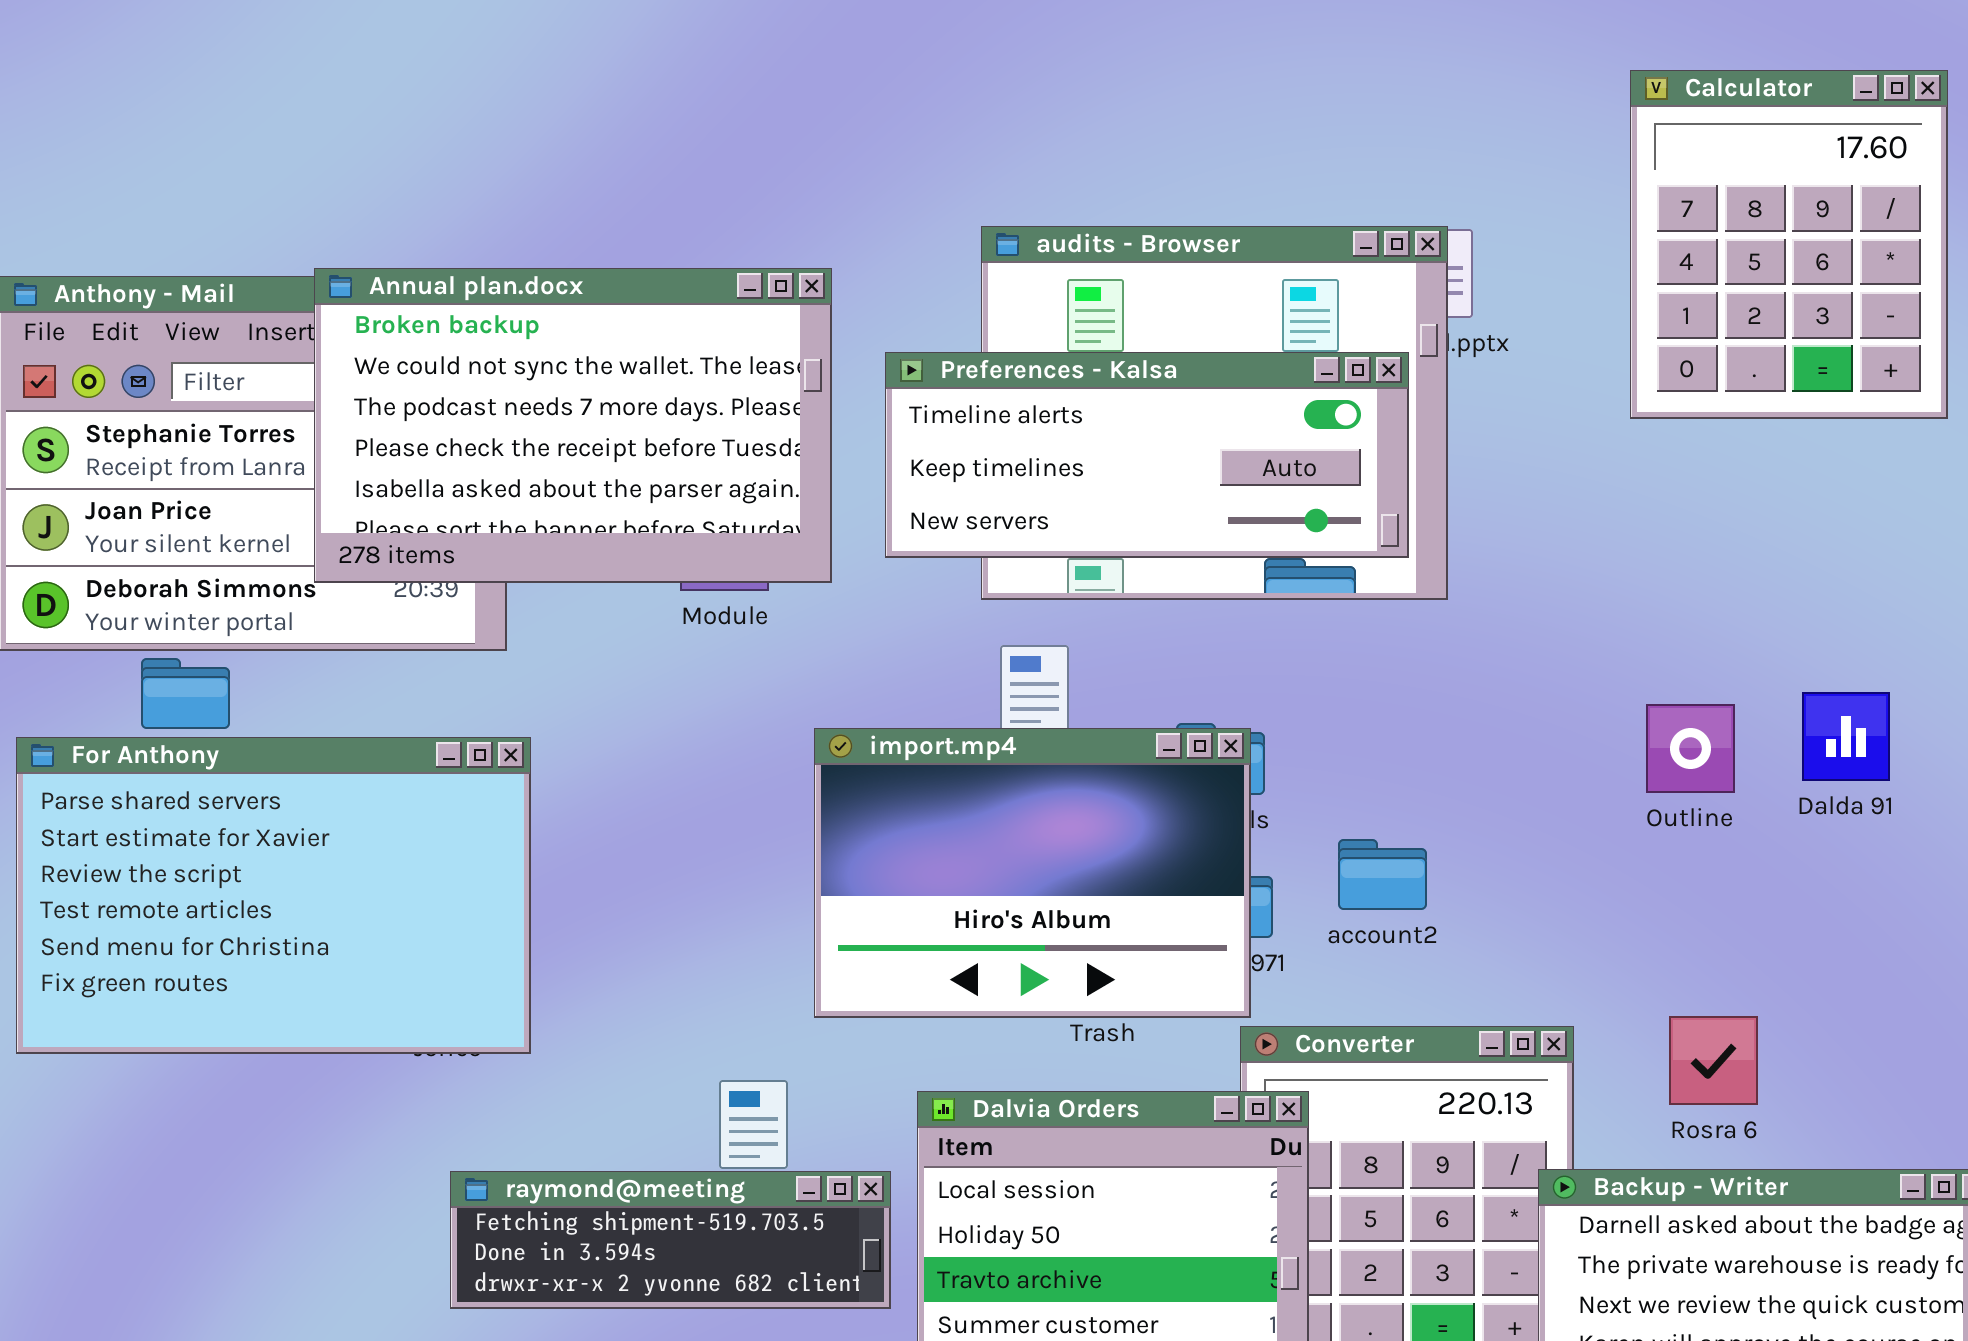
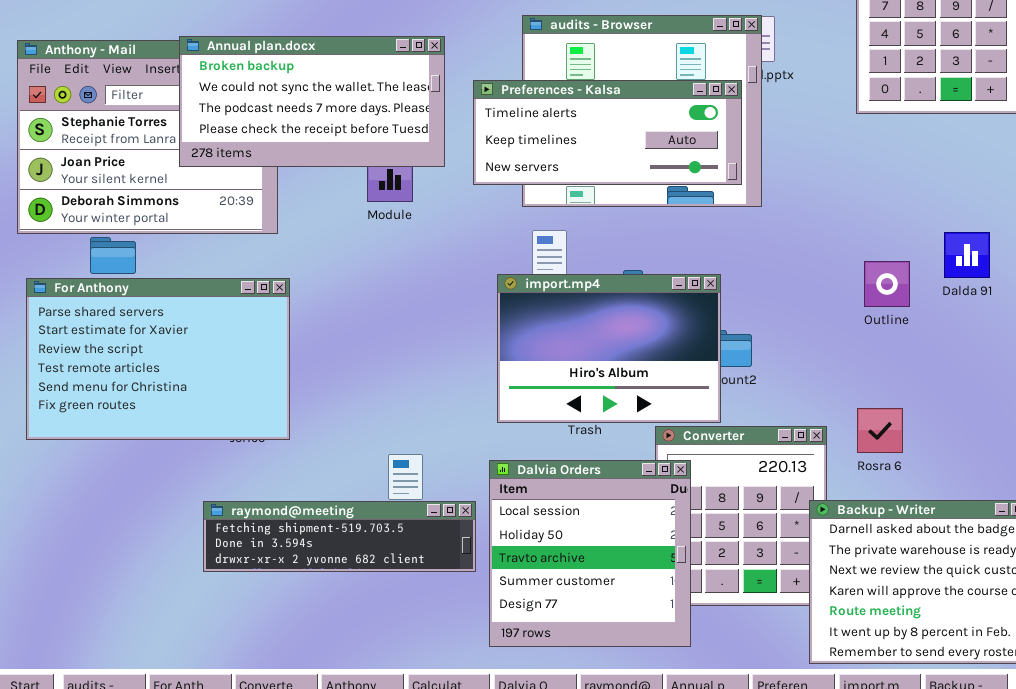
Annual plan.docx: [314,268,832,583] -> [179,36,445,167], resized
Dalda 91: [1802,692,1890,781] -> [944,232,990,278], moved
import.mp4: [814,728,1251,1018] -> [497,274,721,423], moved
Rosra 6: [1669,1016,1758,1105] -> [857,408,903,453], moved
raymond@meeting: [450,1171,891,1309] -> [203,501,476,572], resized

